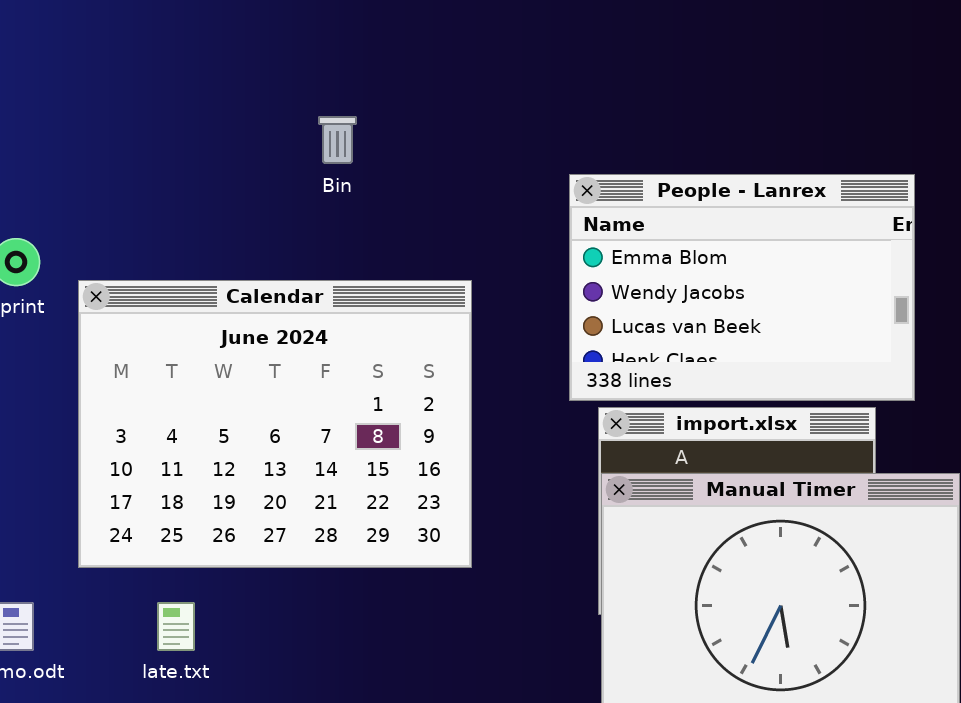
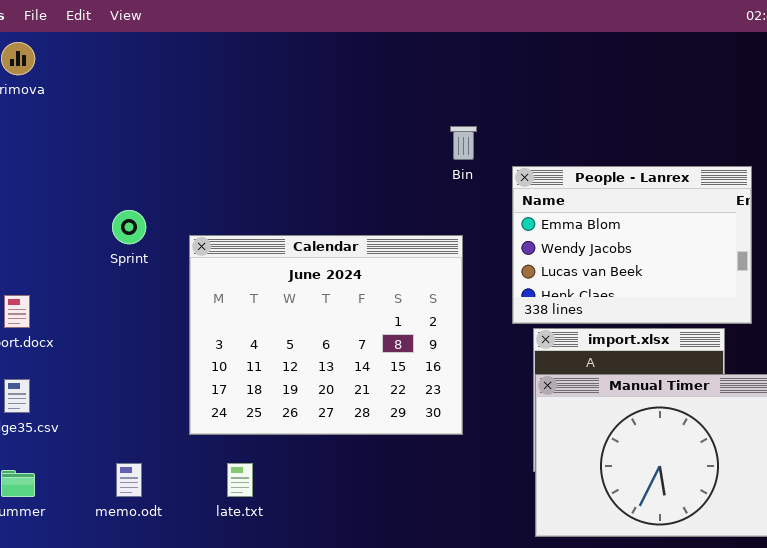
Bin: [318,116,357,164] -> [450,126,477,160], moved
Calendar: [78,280,472,568] -> [189,235,463,435], moved

